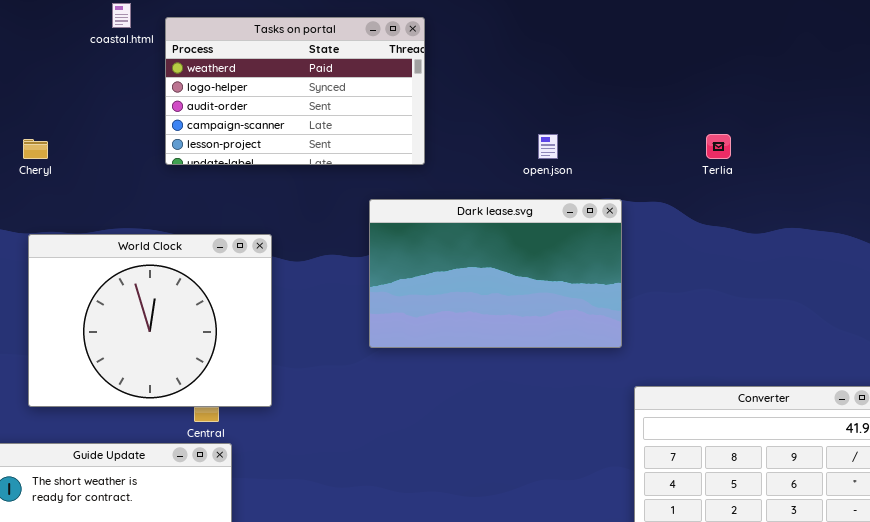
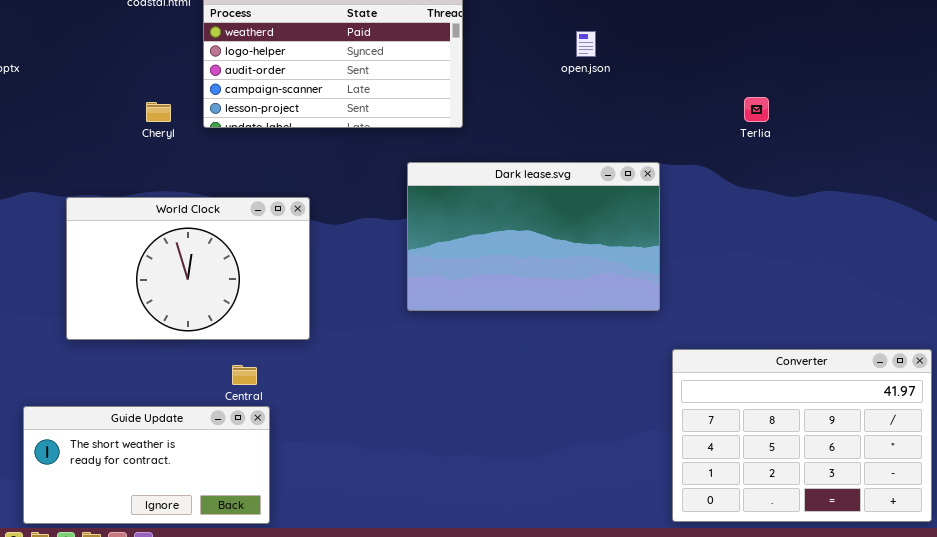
open.json: [538,134,558,159] -> [576,31,596,57], moved
Cheryl: [23,139,48,159] -> [146,102,171,122], moved
World Clock: [28,234,272,407] -> [66,197,310,340], resized

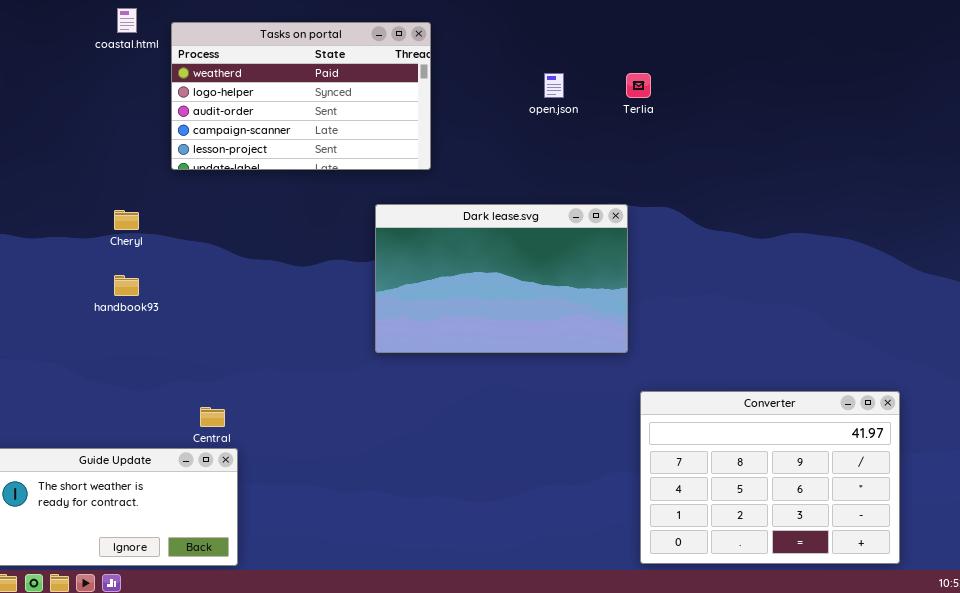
Terlia: [744,97,769,122] -> [626,73,651,98], moved
Cheryl: [146,102,171,122] -> [114,210,139,230], moved
World Clock: [66,197,310,340] -> none, closed

